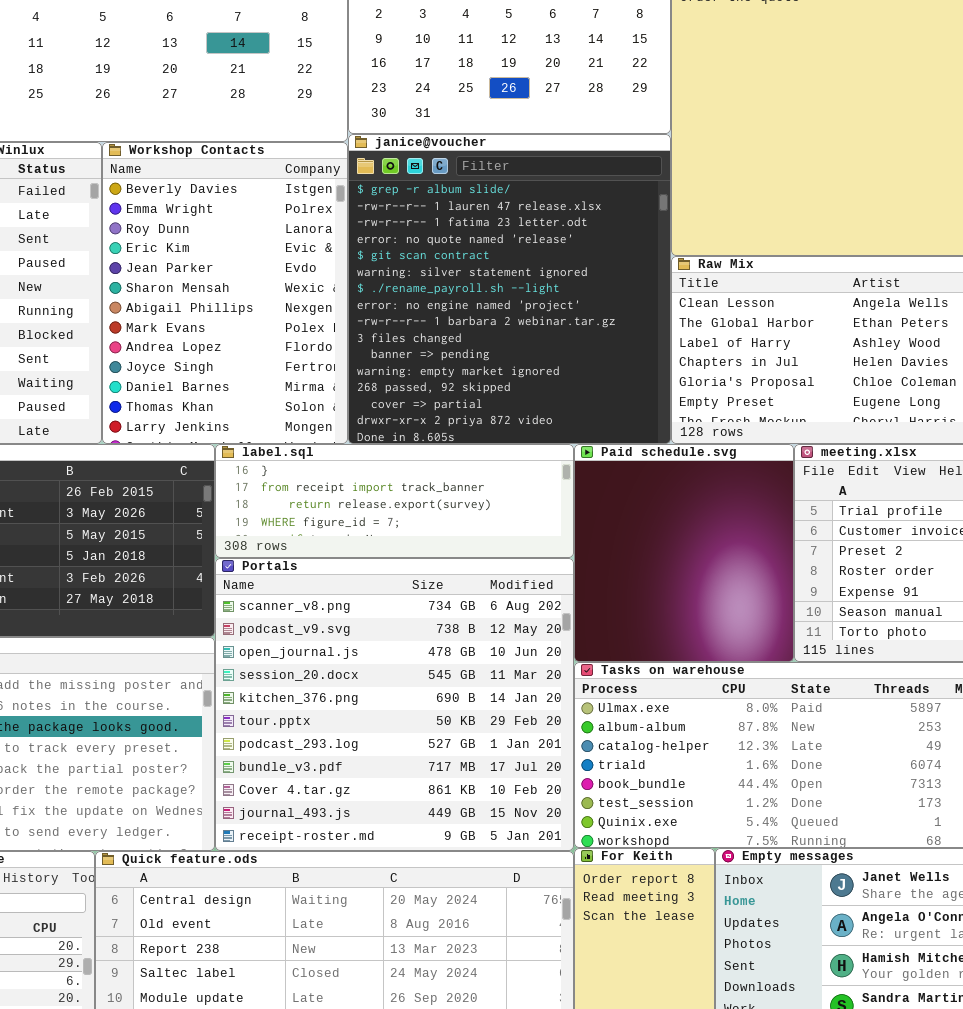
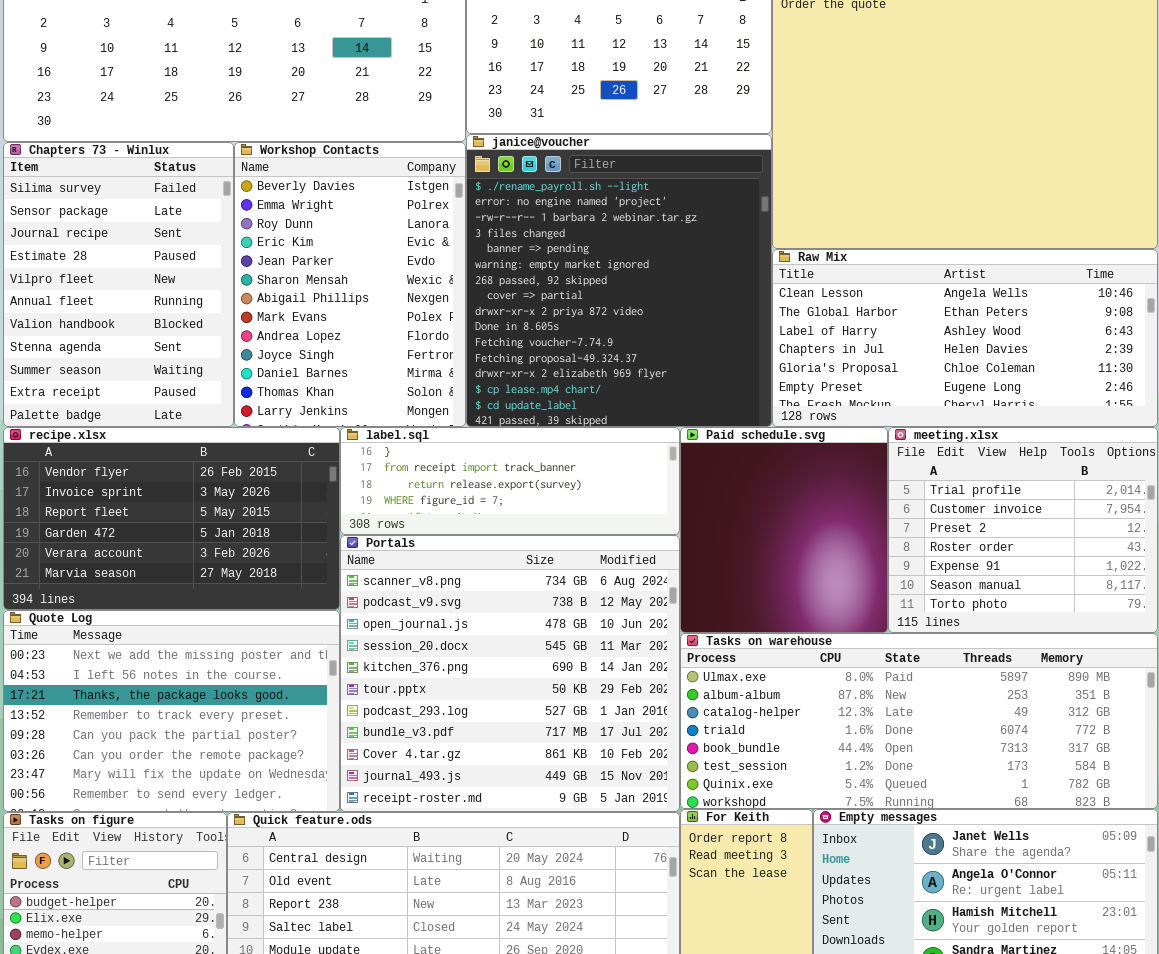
janice@voucher: [348,134,671,444] -> [466,134,772,427], scrolled down 6 rows

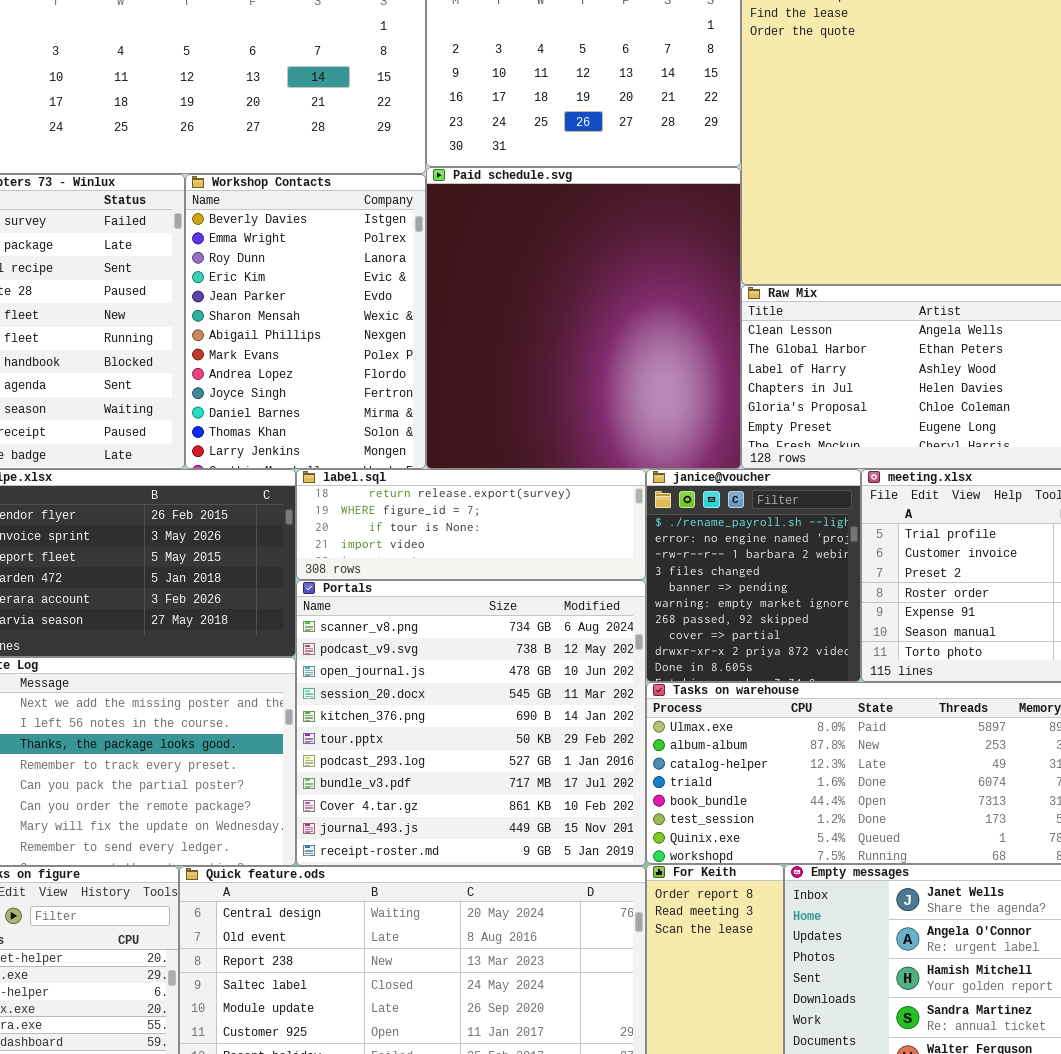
janice@voucher: [466,134,772,427] -> [646,469,861,682], moved, resized
label.sql: [340,427,680,535] -> [296,469,646,580], scrolled down 2 rows
Paid schedule.svg: [680,427,888,633] -> [426,167,741,469], moved, resized

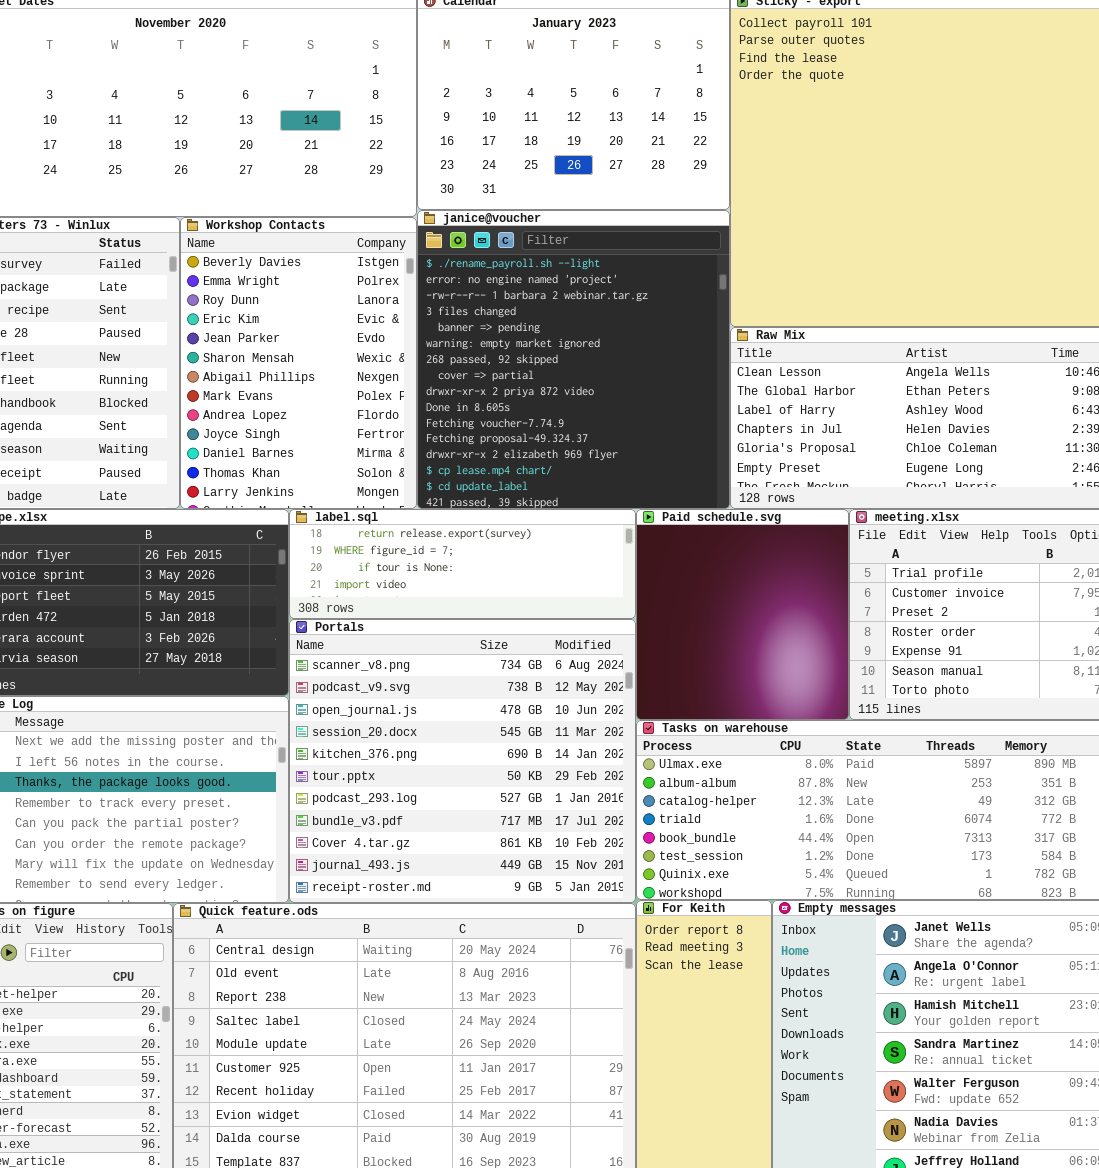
Paid schedule.svg: [426,167,741,469] -> [636,509,849,720], moved, resized
janice@voucher: [646,469,861,682] -> [417,210,730,509], moved, resized

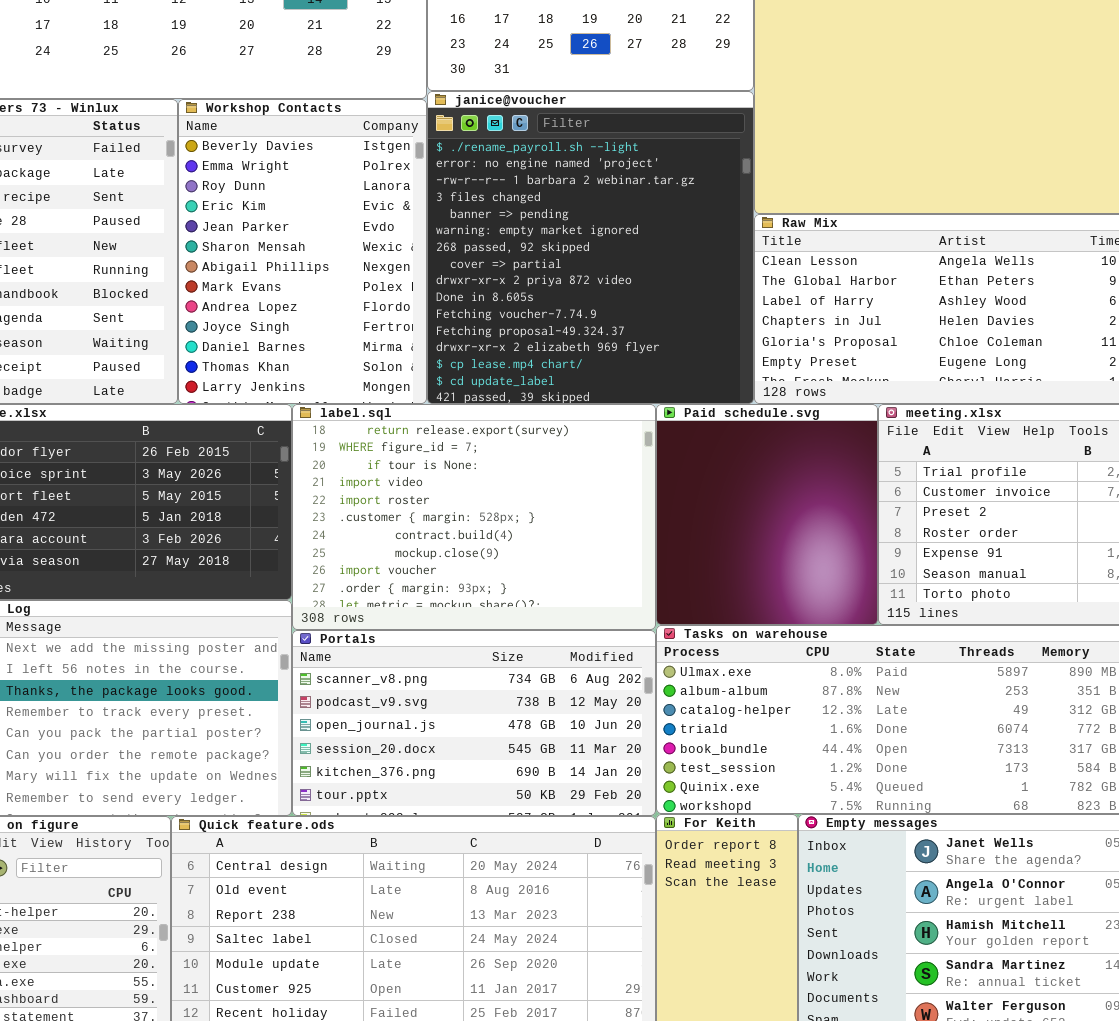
label.sql: [289,509,636,619] -> [292,404,656,630], resized
Portals: [289,619,636,903] -> [292,630,656,816], resized

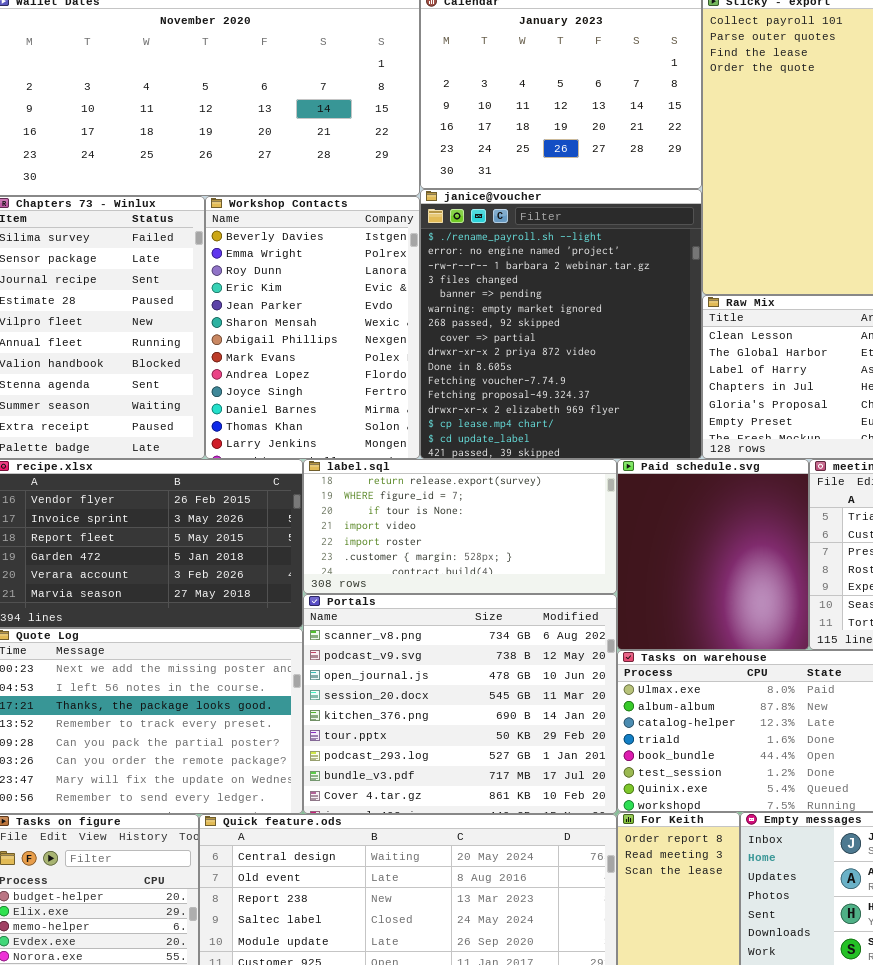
label.sql: [292,404,656,630] -> [303,459,617,594], resized
Portals: [292,630,656,816] -> [303,594,617,814], resized

